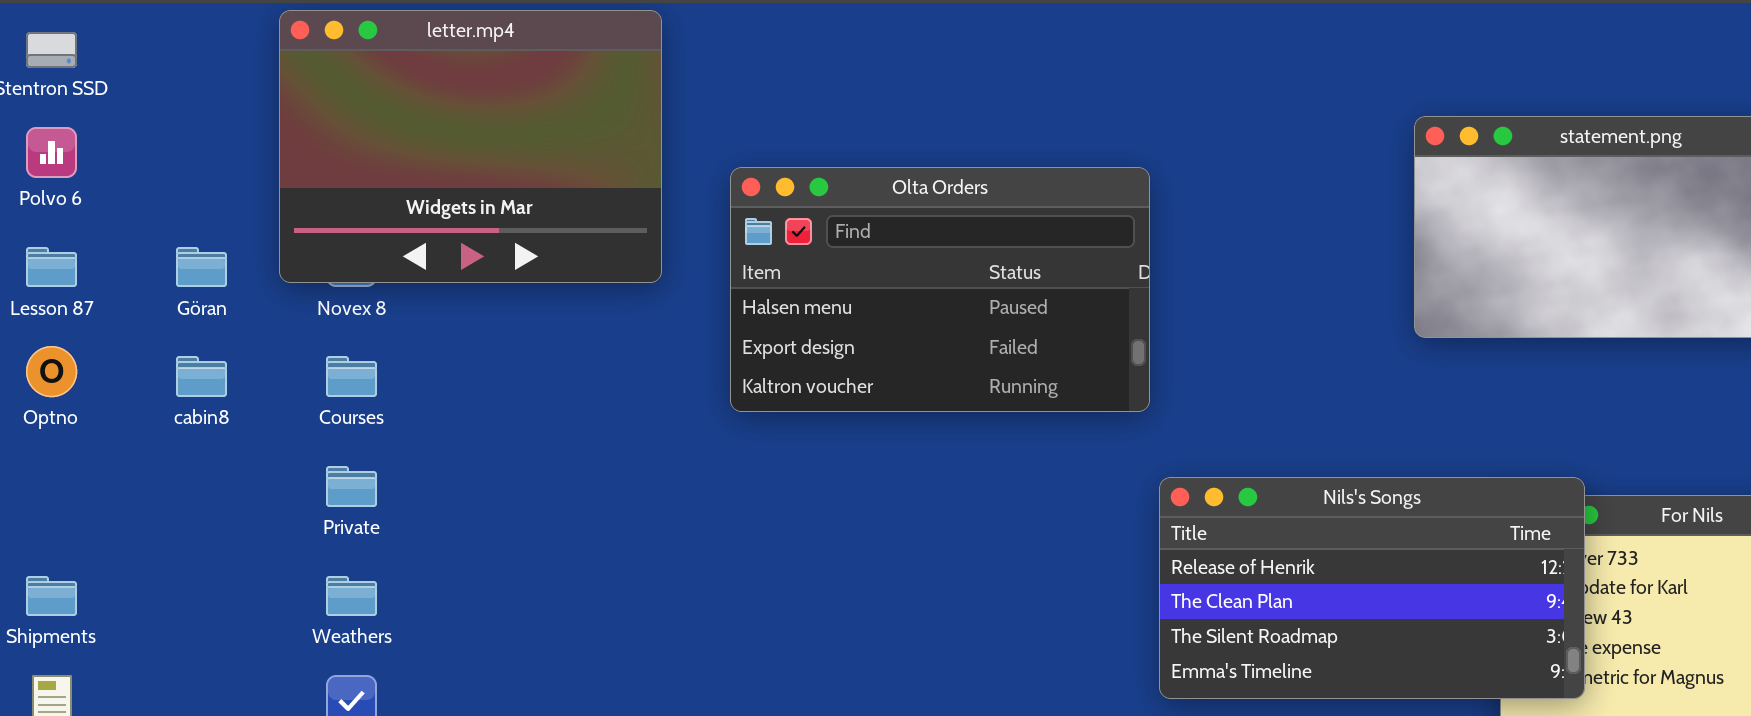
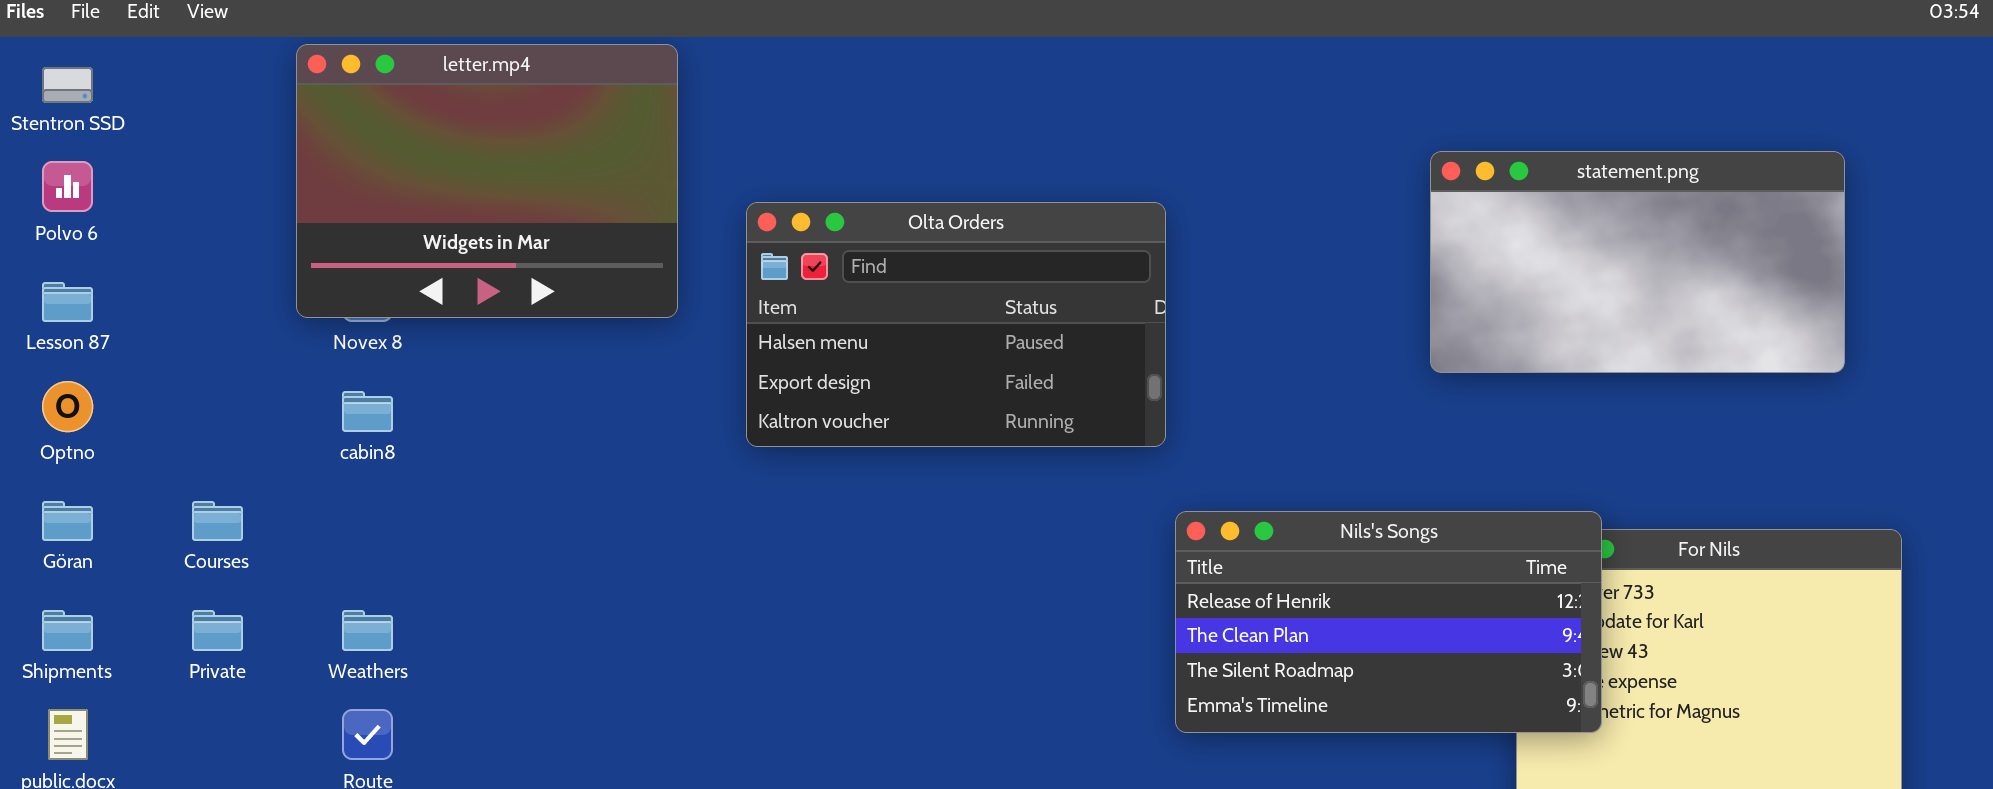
Göran: [176,247,227,287] -> [42,501,93,541], moved
cabin8: [176,356,227,397] -> [342,391,393,432], moved
Courses: [326,356,377,397] -> [192,501,243,541], moved
Private: [326,466,377,507] -> [192,610,243,651], moved

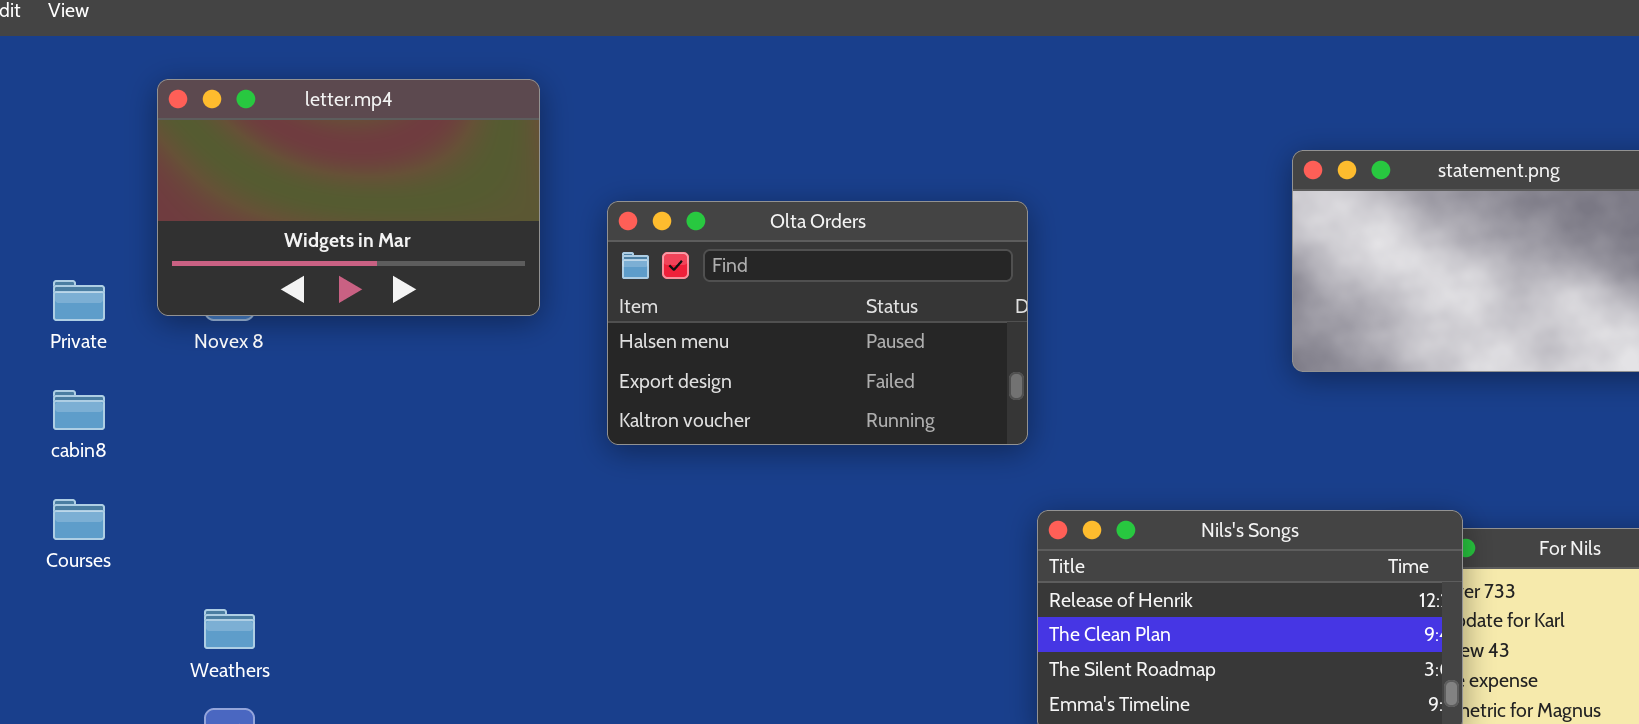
letter.mp4: [296,44,678,318] -> [157,79,540,316], resized
cabin8: [342,391,393,432] -> [53,390,105,430], moved
Private: [192,610,243,651] -> [53,280,105,321], moved

